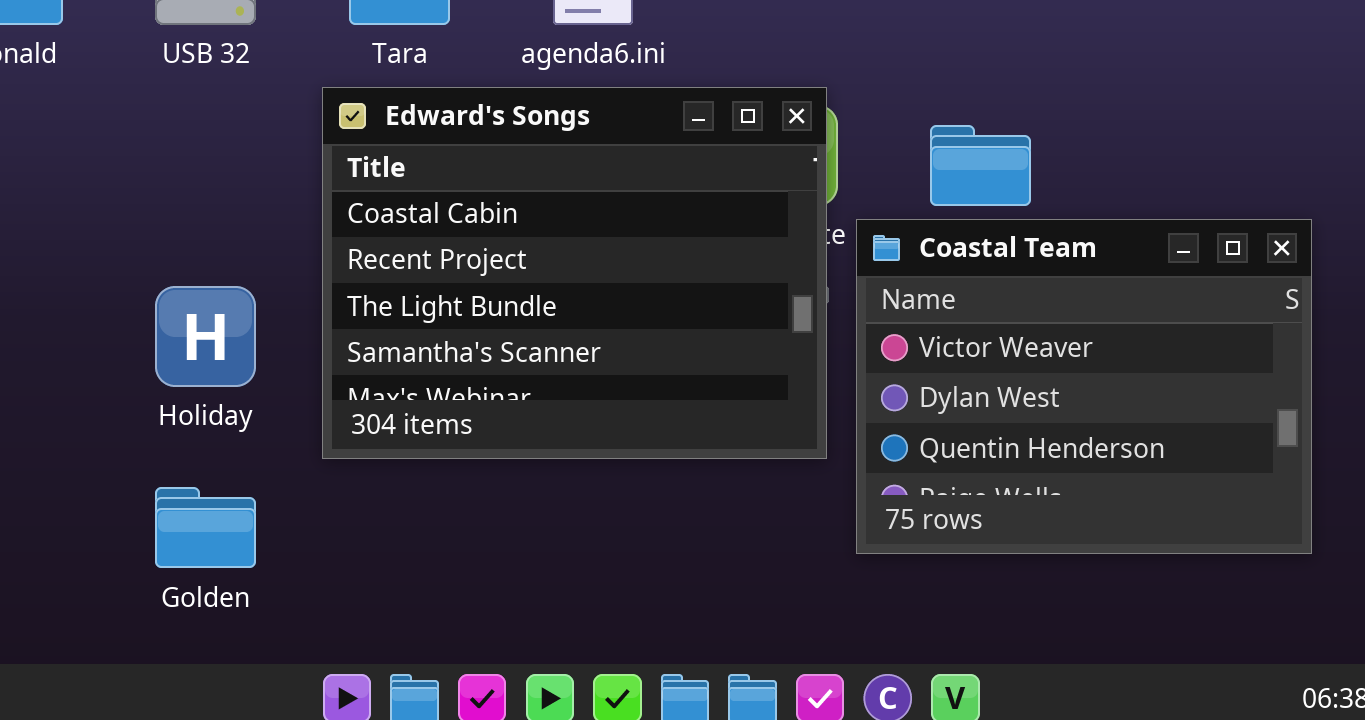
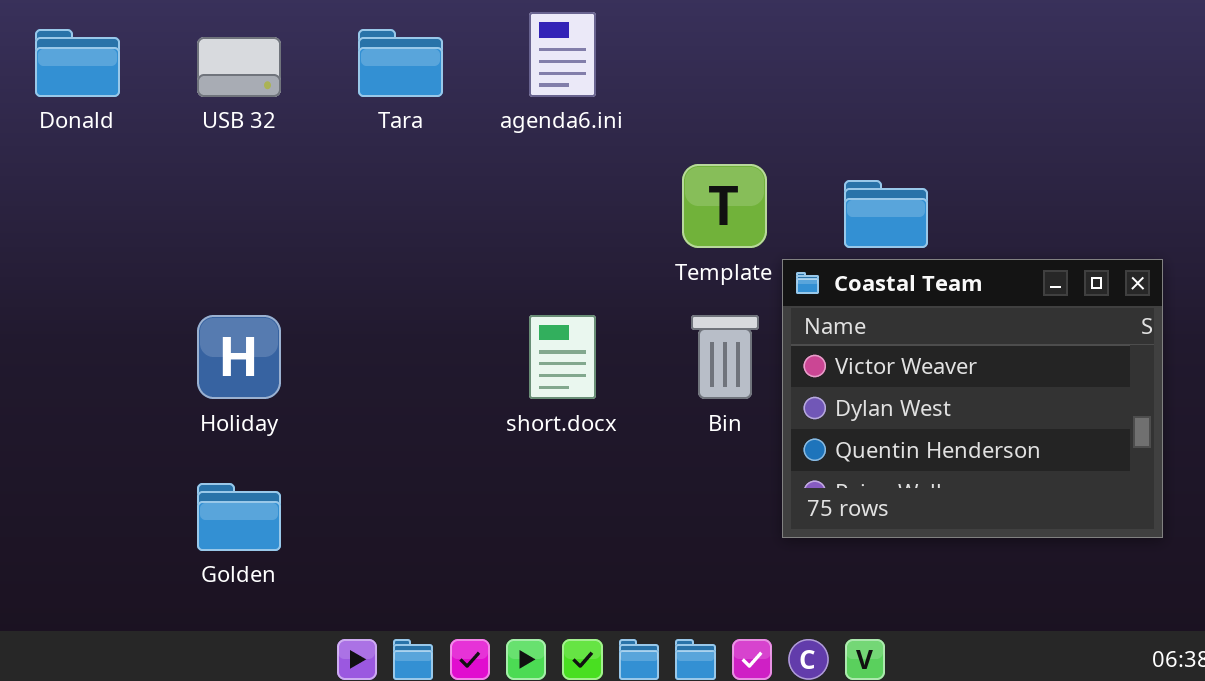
Edward's Songs: [322,87,827,459] -> none, closed

